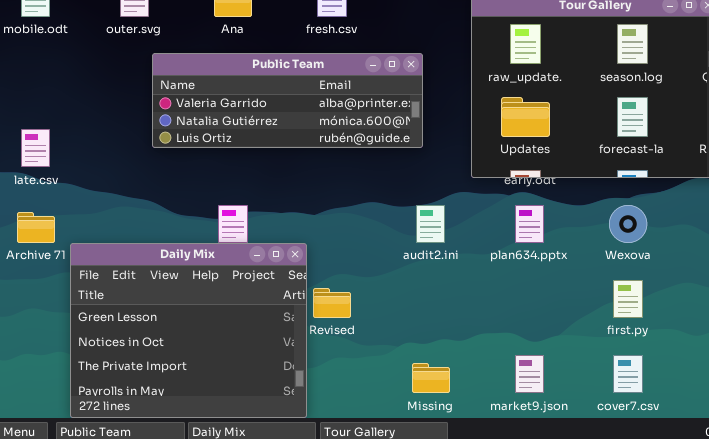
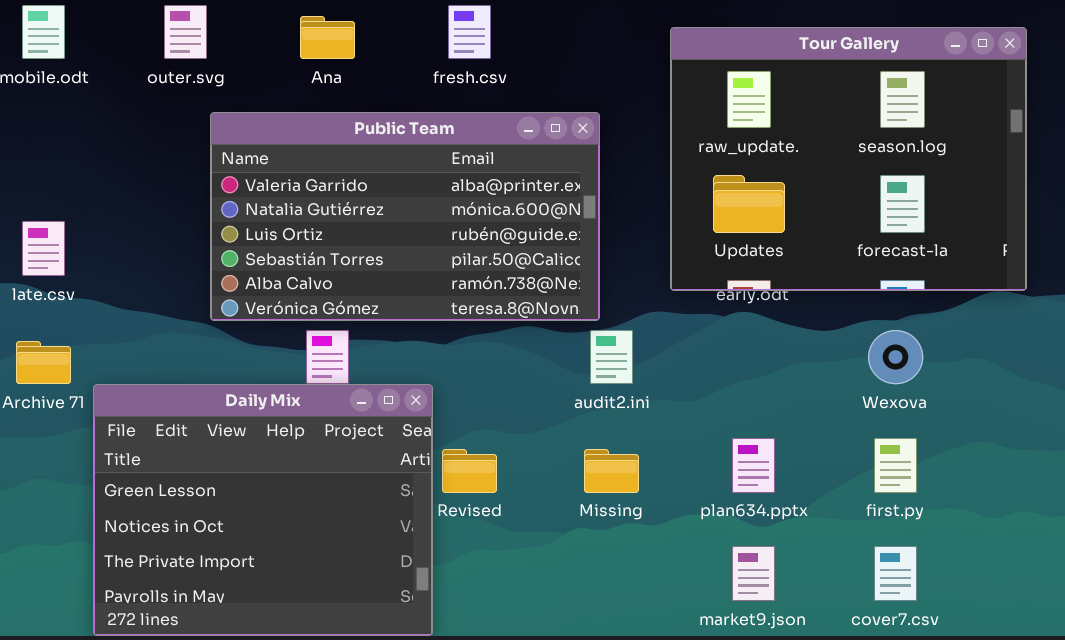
Public Team: [152,53,423,148] -> [210,112,600,321], resized
plan634.pptx: [515,205,544,243] -> [732,438,775,493], moved
Missing: [412,363,450,393] -> [584,449,639,493], moved

